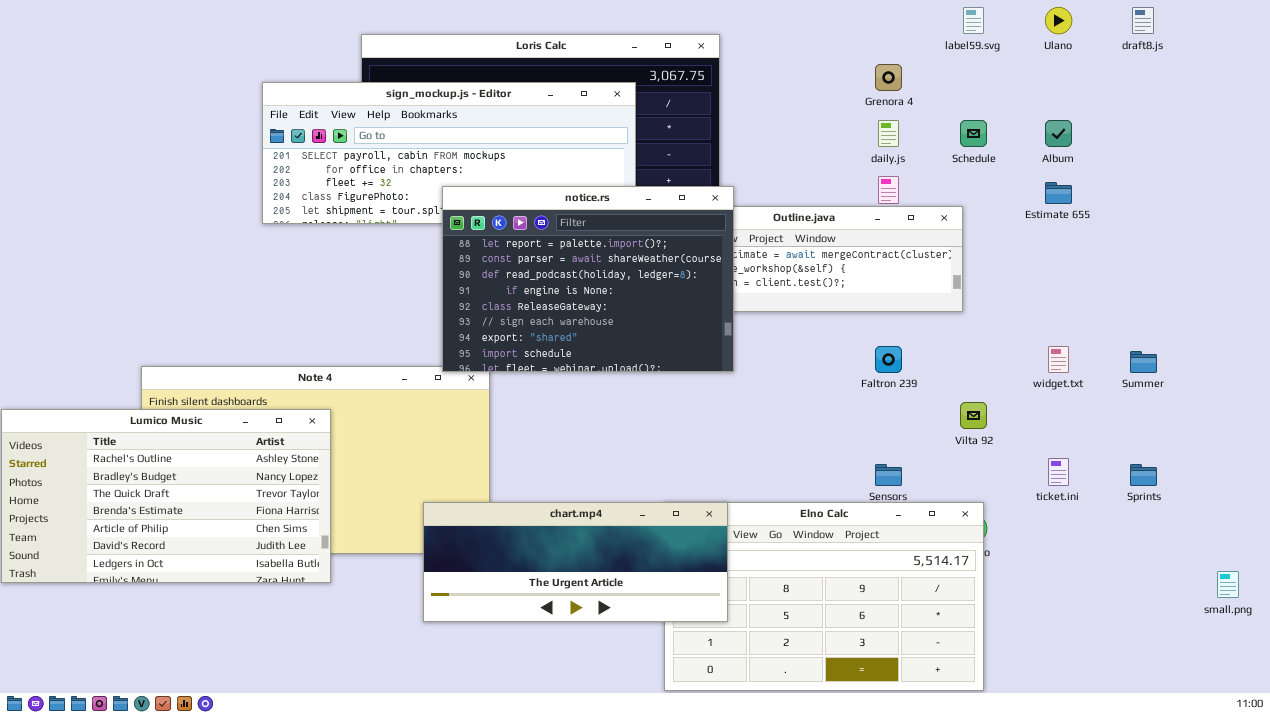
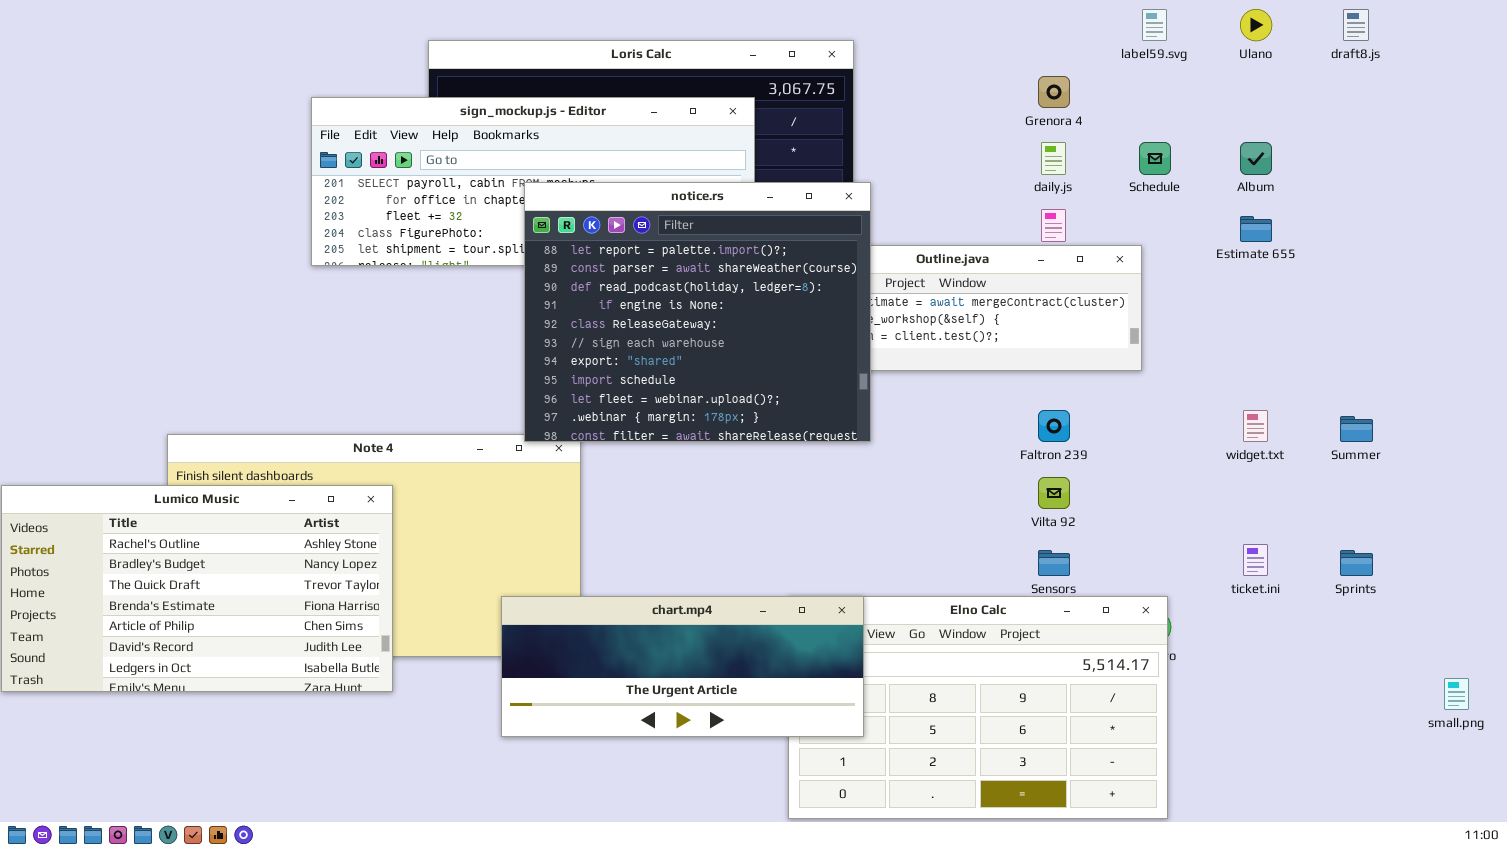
notice.rs: [442,186,734,372] -> [524,182,871,442], resized
Vilta 92: [960,402,987,429] -> [1038,477,1070,509], moved

